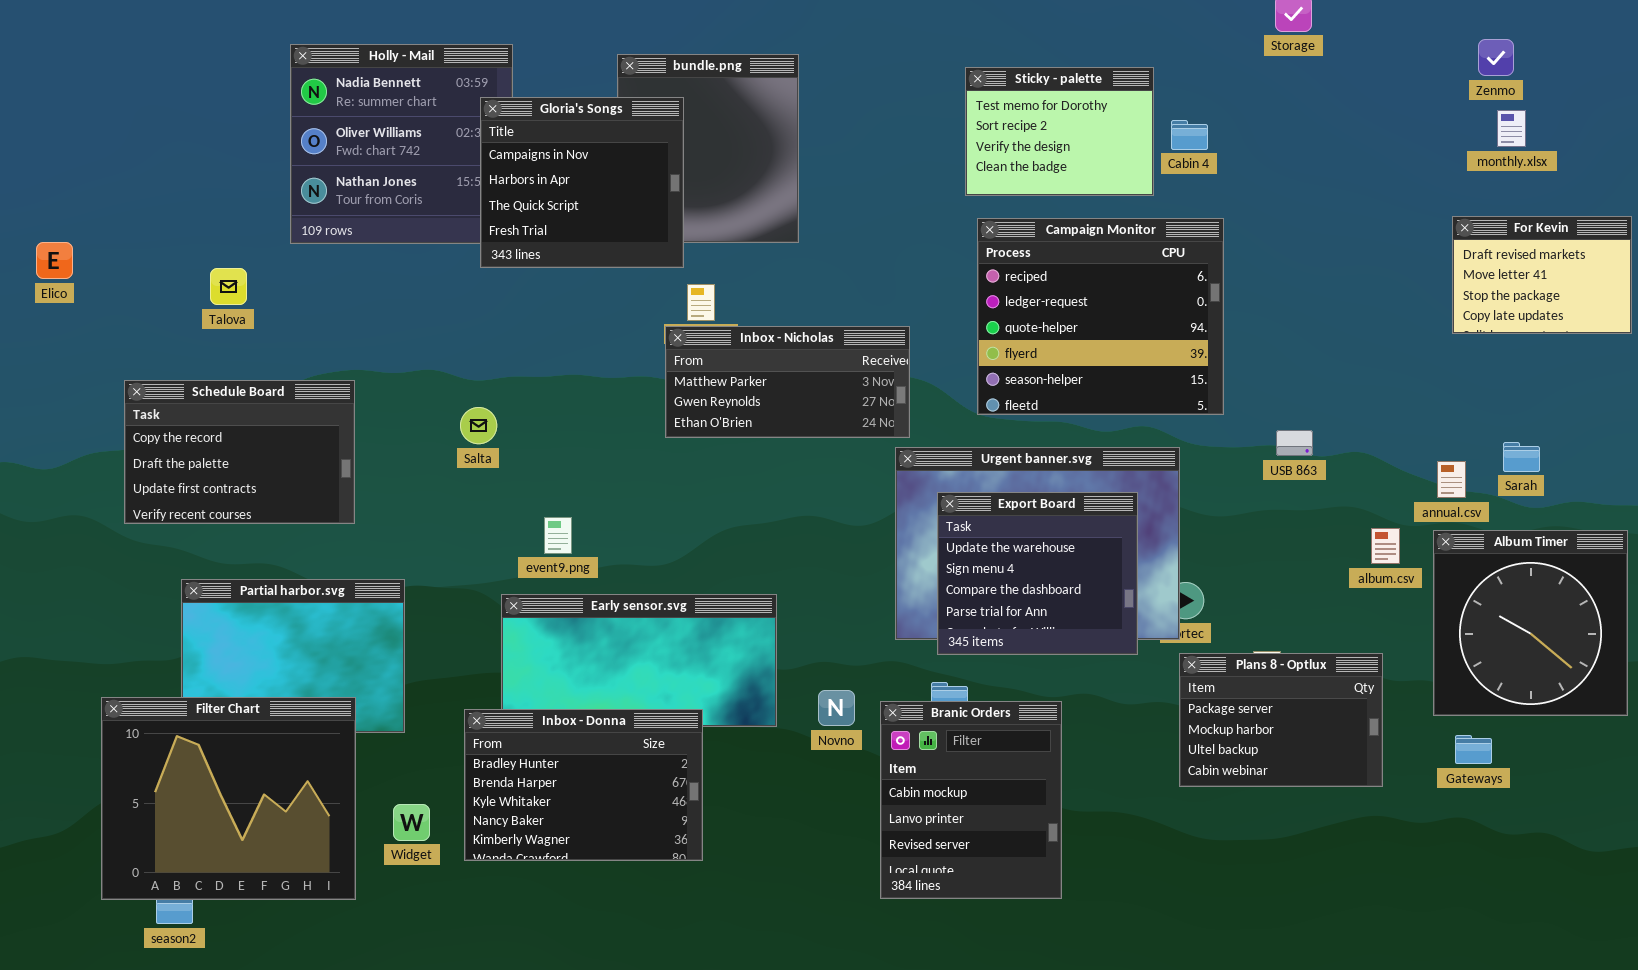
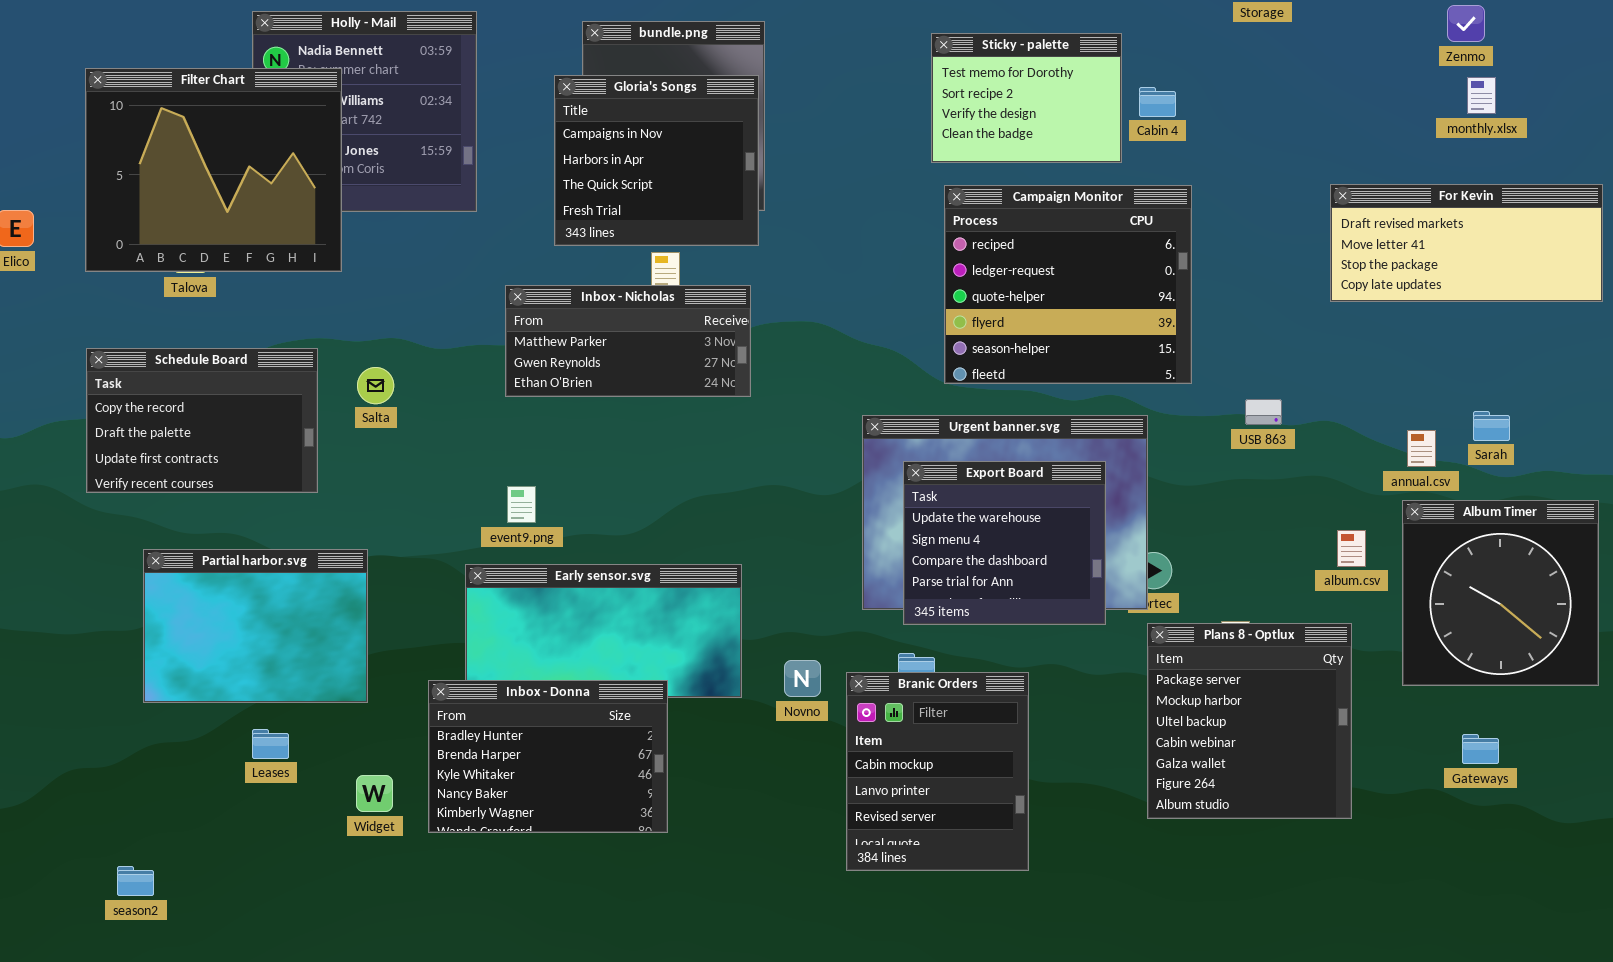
Gloria's Songs: [480,97,684,268] -> [554,75,759,246], moved
For Kevin: [1452,216,1632,334] -> [1330,184,1603,302], resized
Inbox - Nicholas: [665,326,910,438] -> [505,285,751,397], moved
Salta: [460,407,497,444] -> [357,367,394,404], moved
album.csv: [1371,528,1400,564] -> [1337,530,1366,567], moved
Plans 8 - Optlux: [1179,653,1383,787] -> [1147,623,1352,819], resized
Filter Chart: [101,697,356,900] -> [85,68,342,272], moved
Gateways: [1455,735,1492,764] -> [1462,734,1499,764], moved

